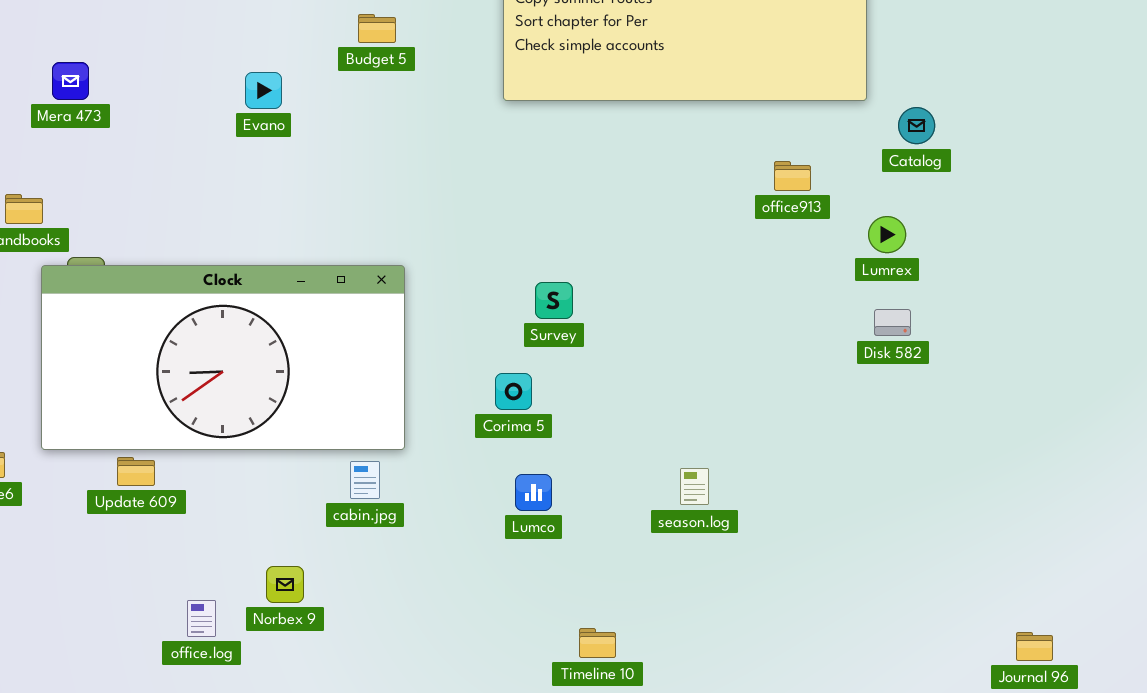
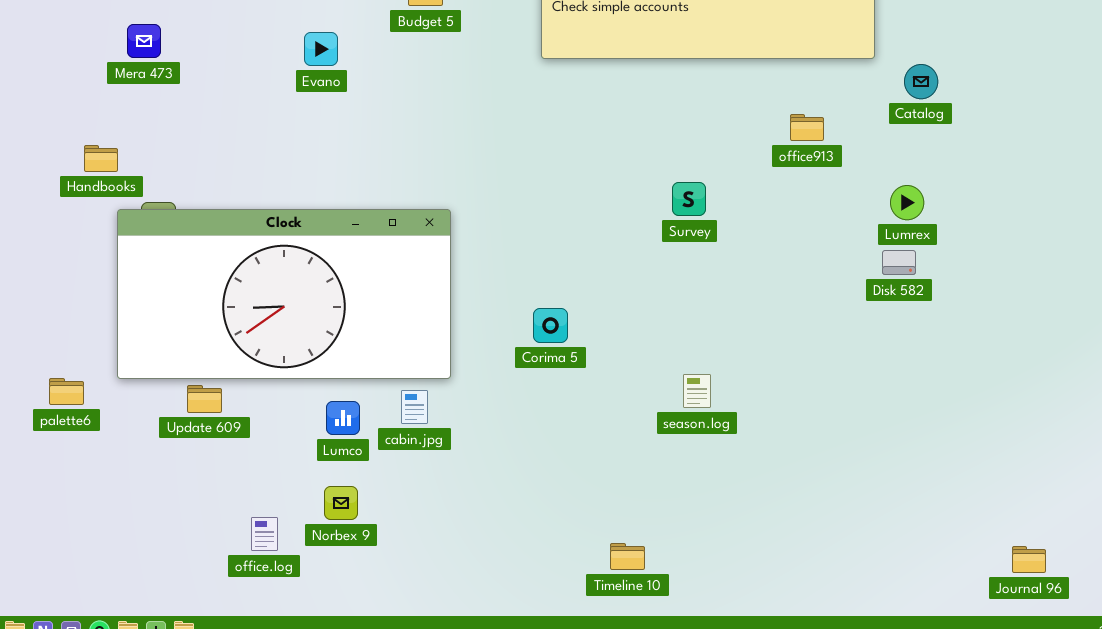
Lumrex: [868,216,906,253] -> [890,185,924,220], moved
Survey: [535,282,573,319] -> [672,182,706,216], moved
season.log: [680,468,709,505] -> [683,374,711,408], moved
Lumco: [515,474,552,511] -> [326,401,360,435], moved

